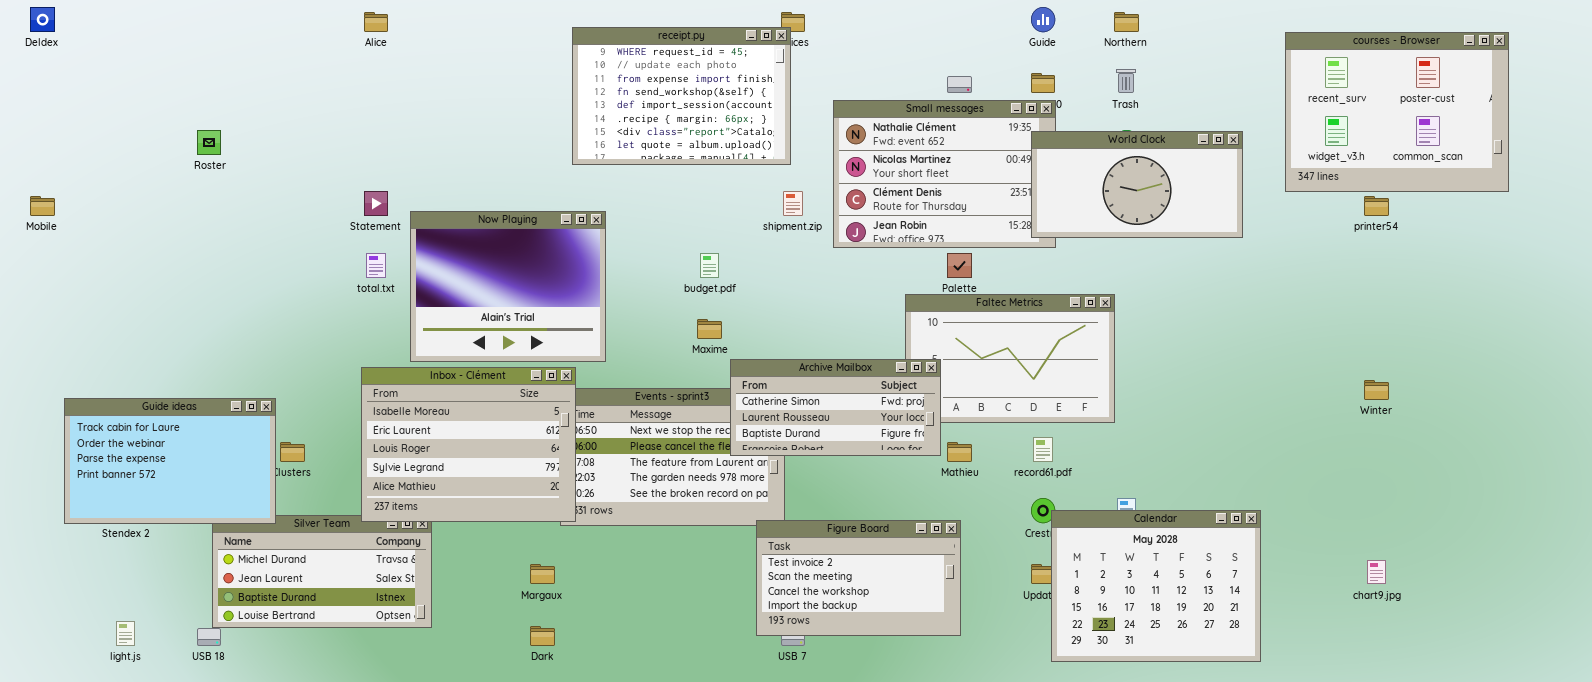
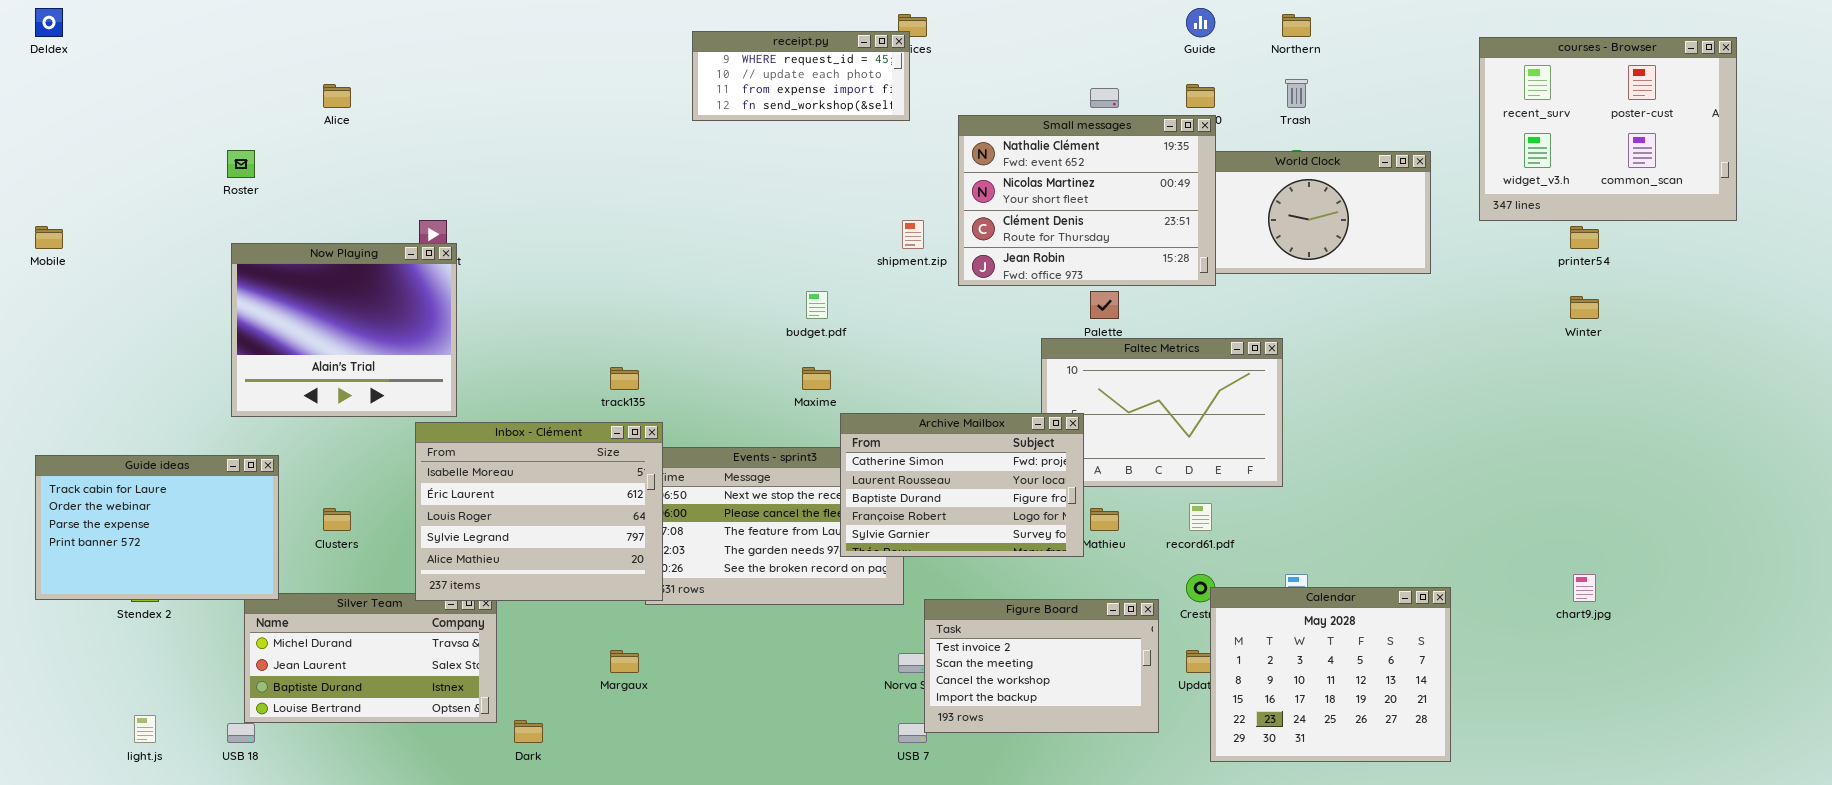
Alice: [364,12,388,32] -> [323,84,351,108], moved
receipt.py: [572,27,791,165] -> [692,31,910,121], resized
Small messages: [833,100,1056,248] -> [958,115,1216,286], raised
Now Playing: [410,211,606,362] -> [231,243,457,417], moved
Archive Mailbox: [730,359,941,456] -> [840,413,1084,557], resized
Winter: [1364,380,1389,400] -> [1570,296,1599,319], moved
Guide ideas: [64,398,276,524] -> [35,455,279,600], moved
Figure Board: [756,520,961,636] -> [924,599,1159,733], moved
chart9.jpg: [1367,560,1386,584] -> [1573,574,1596,602], moved
Dark: [530,626,555,646] -> [514,720,543,743], moved

